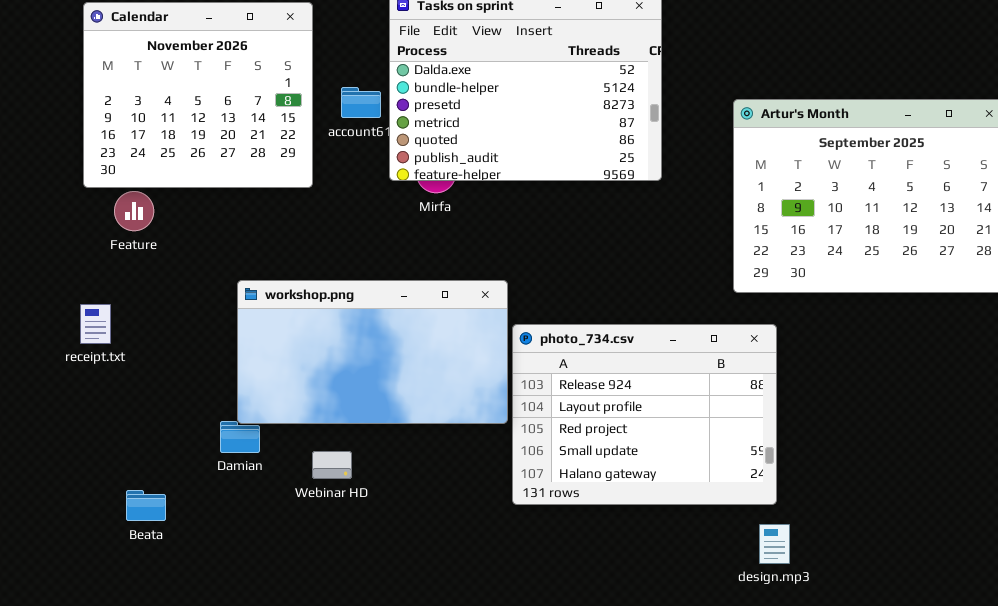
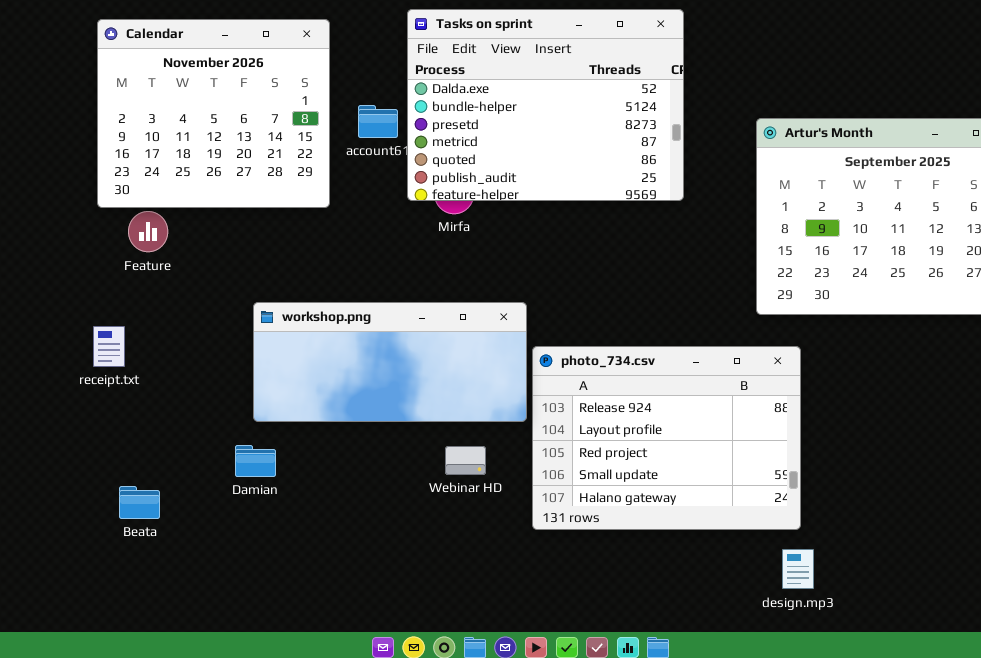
workshop.png: [237,280,508,424] -> [253,302,527,422], resized
Webinar HD: [312,451,352,479] -> [445,446,486,475], moved
Beata: [126,490,166,521] -> [119,486,160,519], moved

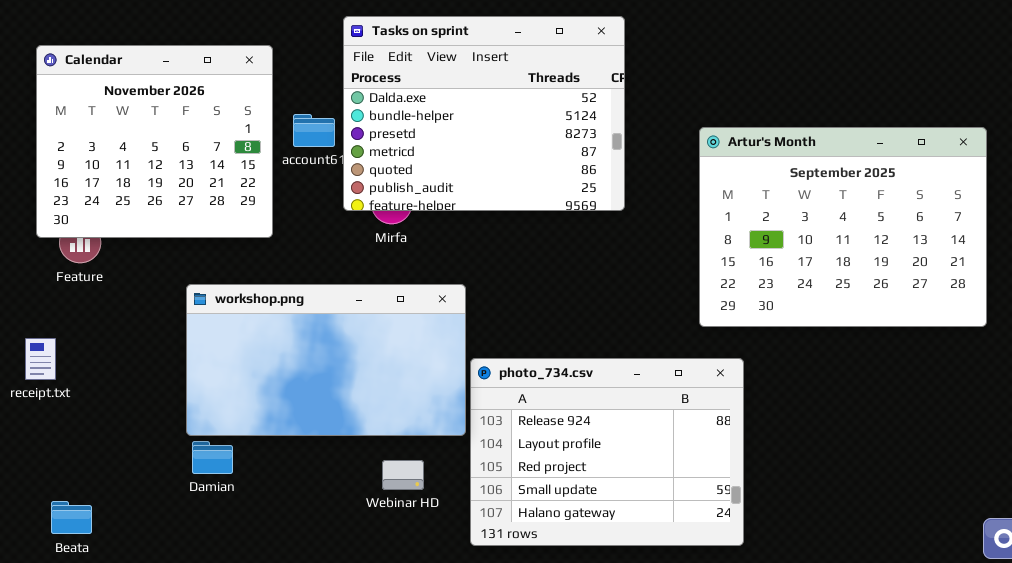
Calendar: [97,19,330,208] -> [36,45,273,238], moved
workshop.png: [253,302,527,422] -> [186,284,466,436], resized
Damian: [235,445,276,477] -> [192,441,233,474], moved

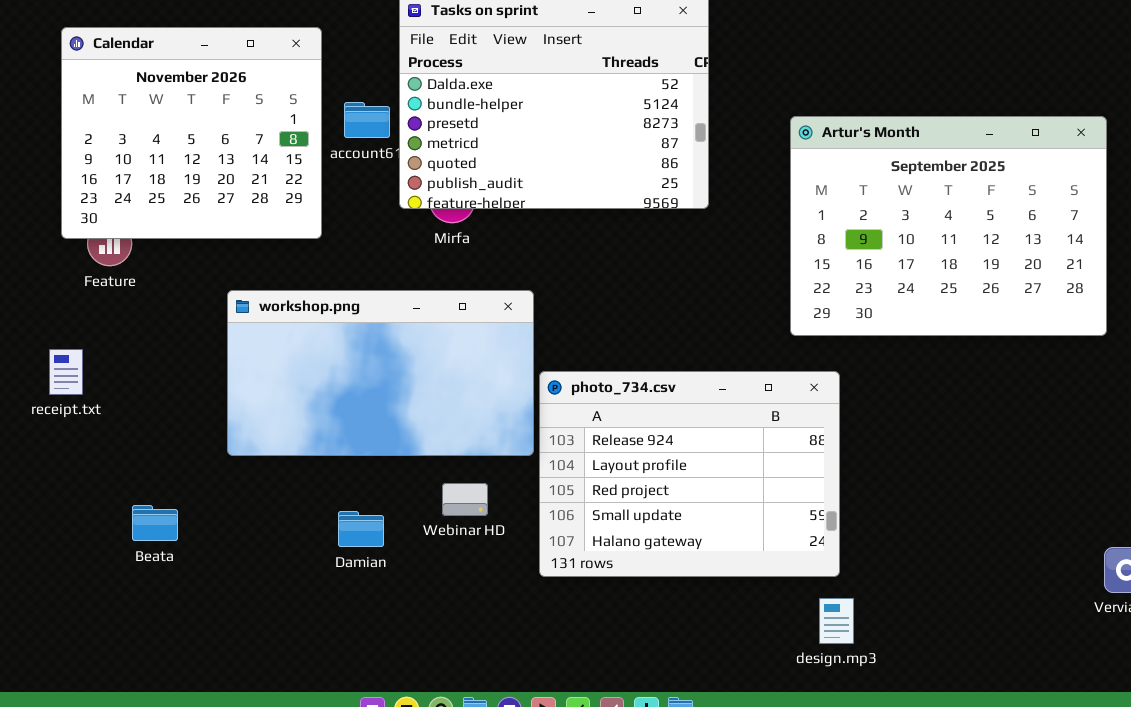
Damian: [192,441,233,474] -> [338,511,384,547], moved
Beata: [51,501,92,534] -> [132,505,178,541], moved

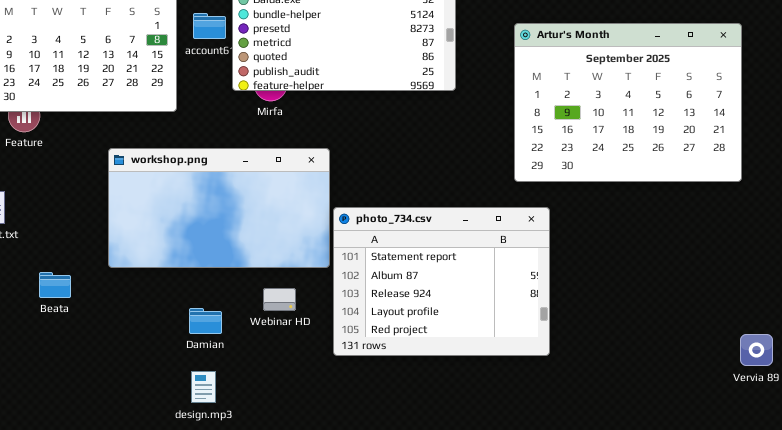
photo_734.csv: [539,371,840,577] -> [333,207,550,356], scrolled up 2 rows
Beata: [132,505,178,541] -> [39,272,71,298], moved
design.mp3: [819,598,854,644] -> [191,371,216,403], moved

